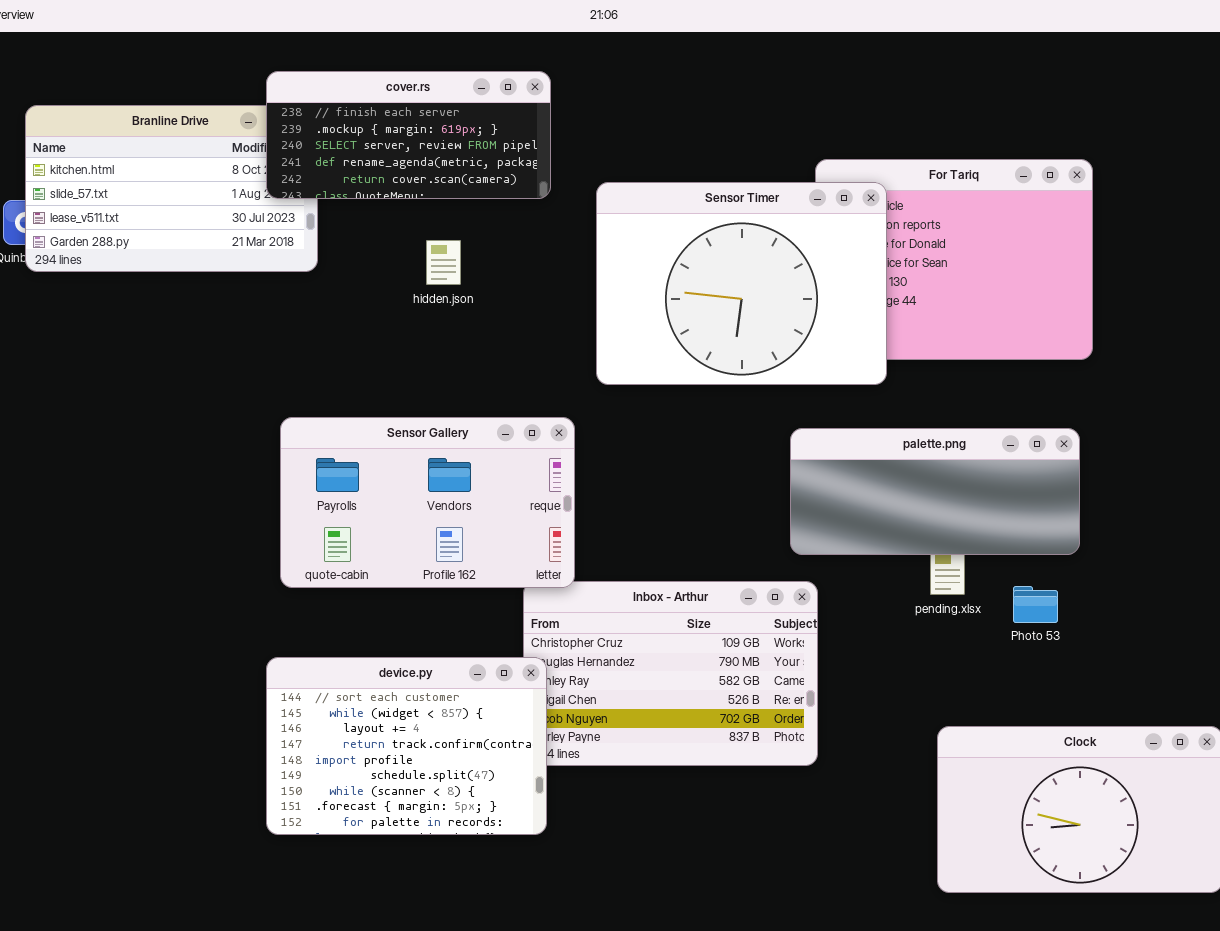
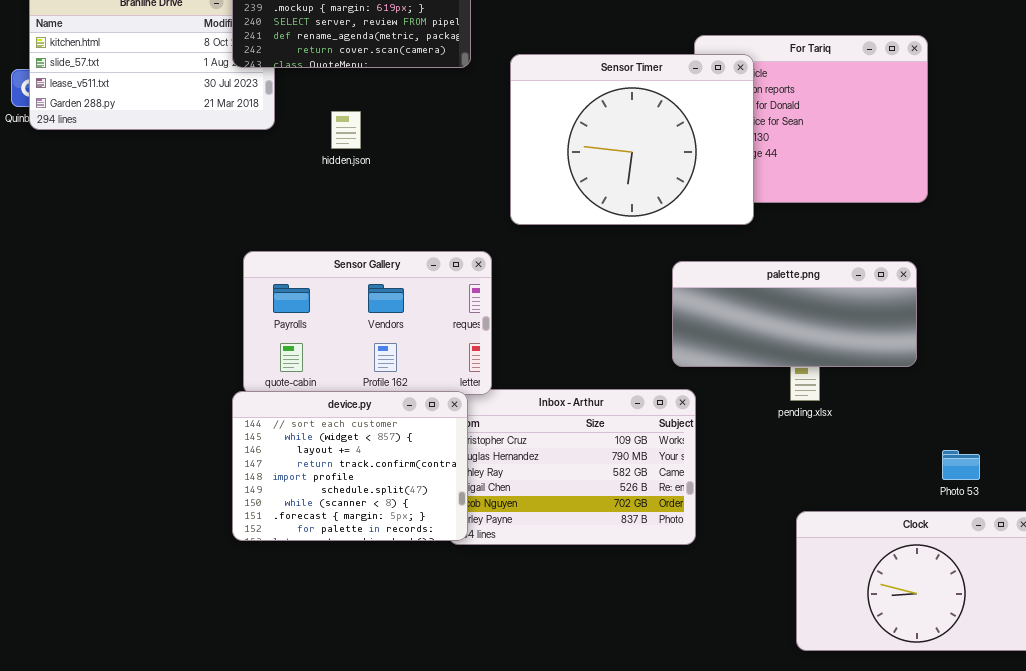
hidden.json: [426,240,461,285] -> [331,111,361,149], moved
Photo 53: [1013,586,1058,623] -> [942,450,980,480], moved
device.py: [266,657,547,835] -> [232,391,468,541], moved

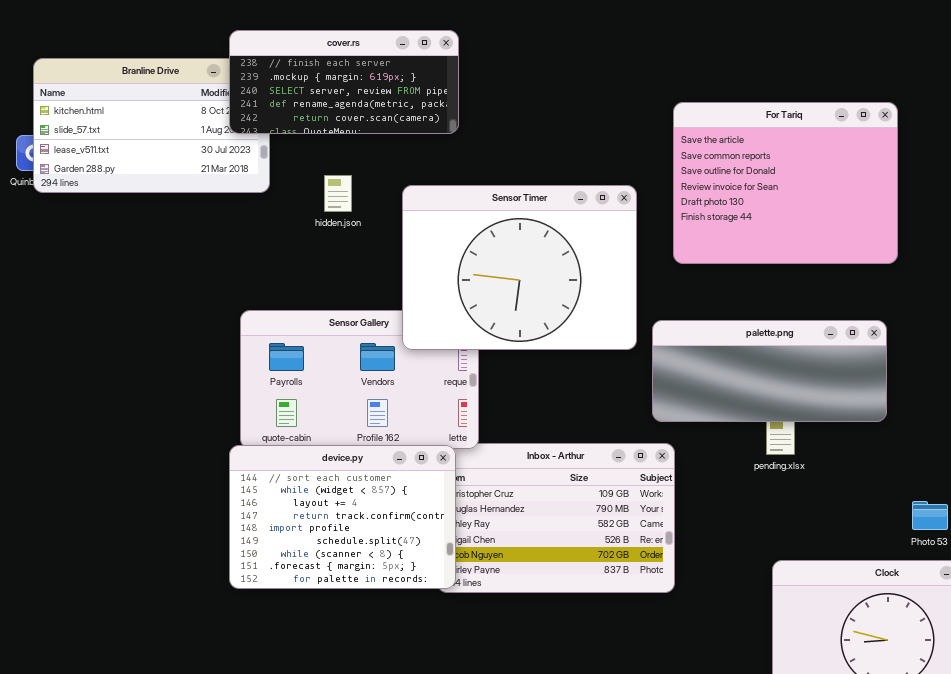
Sensor Timer: [510,54,754,225] -> [402,185,637,350], moved

